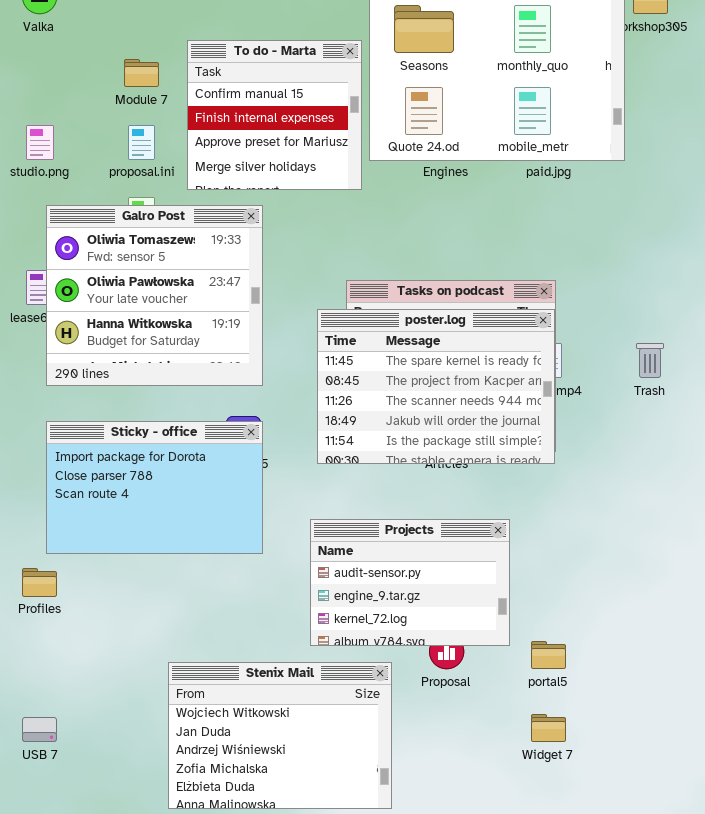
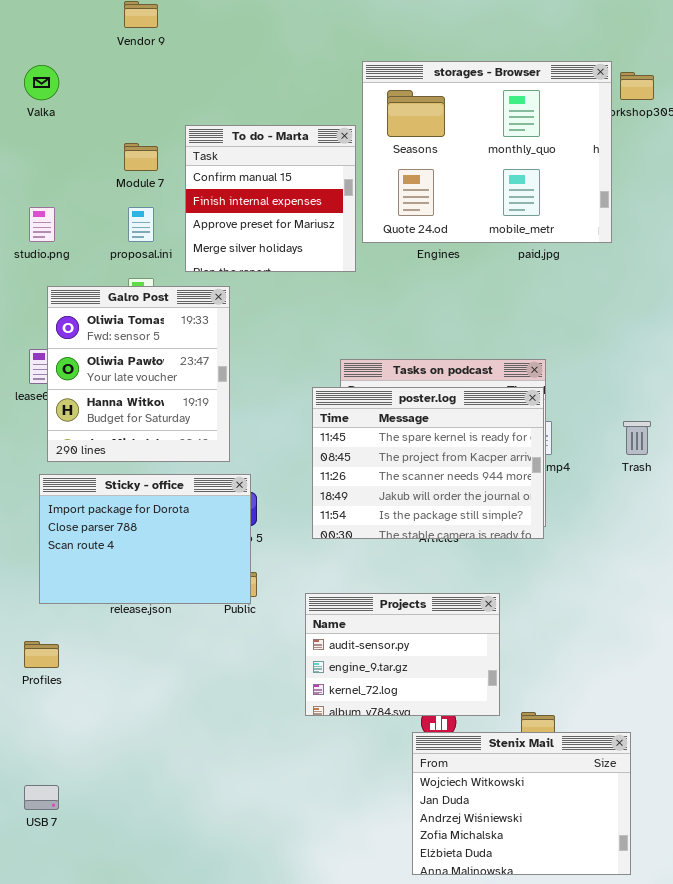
Galro Post: [46,205,263,386] -> [47,286,230,462], resized
Sticky - office: [46,421,263,554] -> [39,474,251,604], moved
Stenix Mail: [168,662,392,809] -> [412,732,631,875], moved

